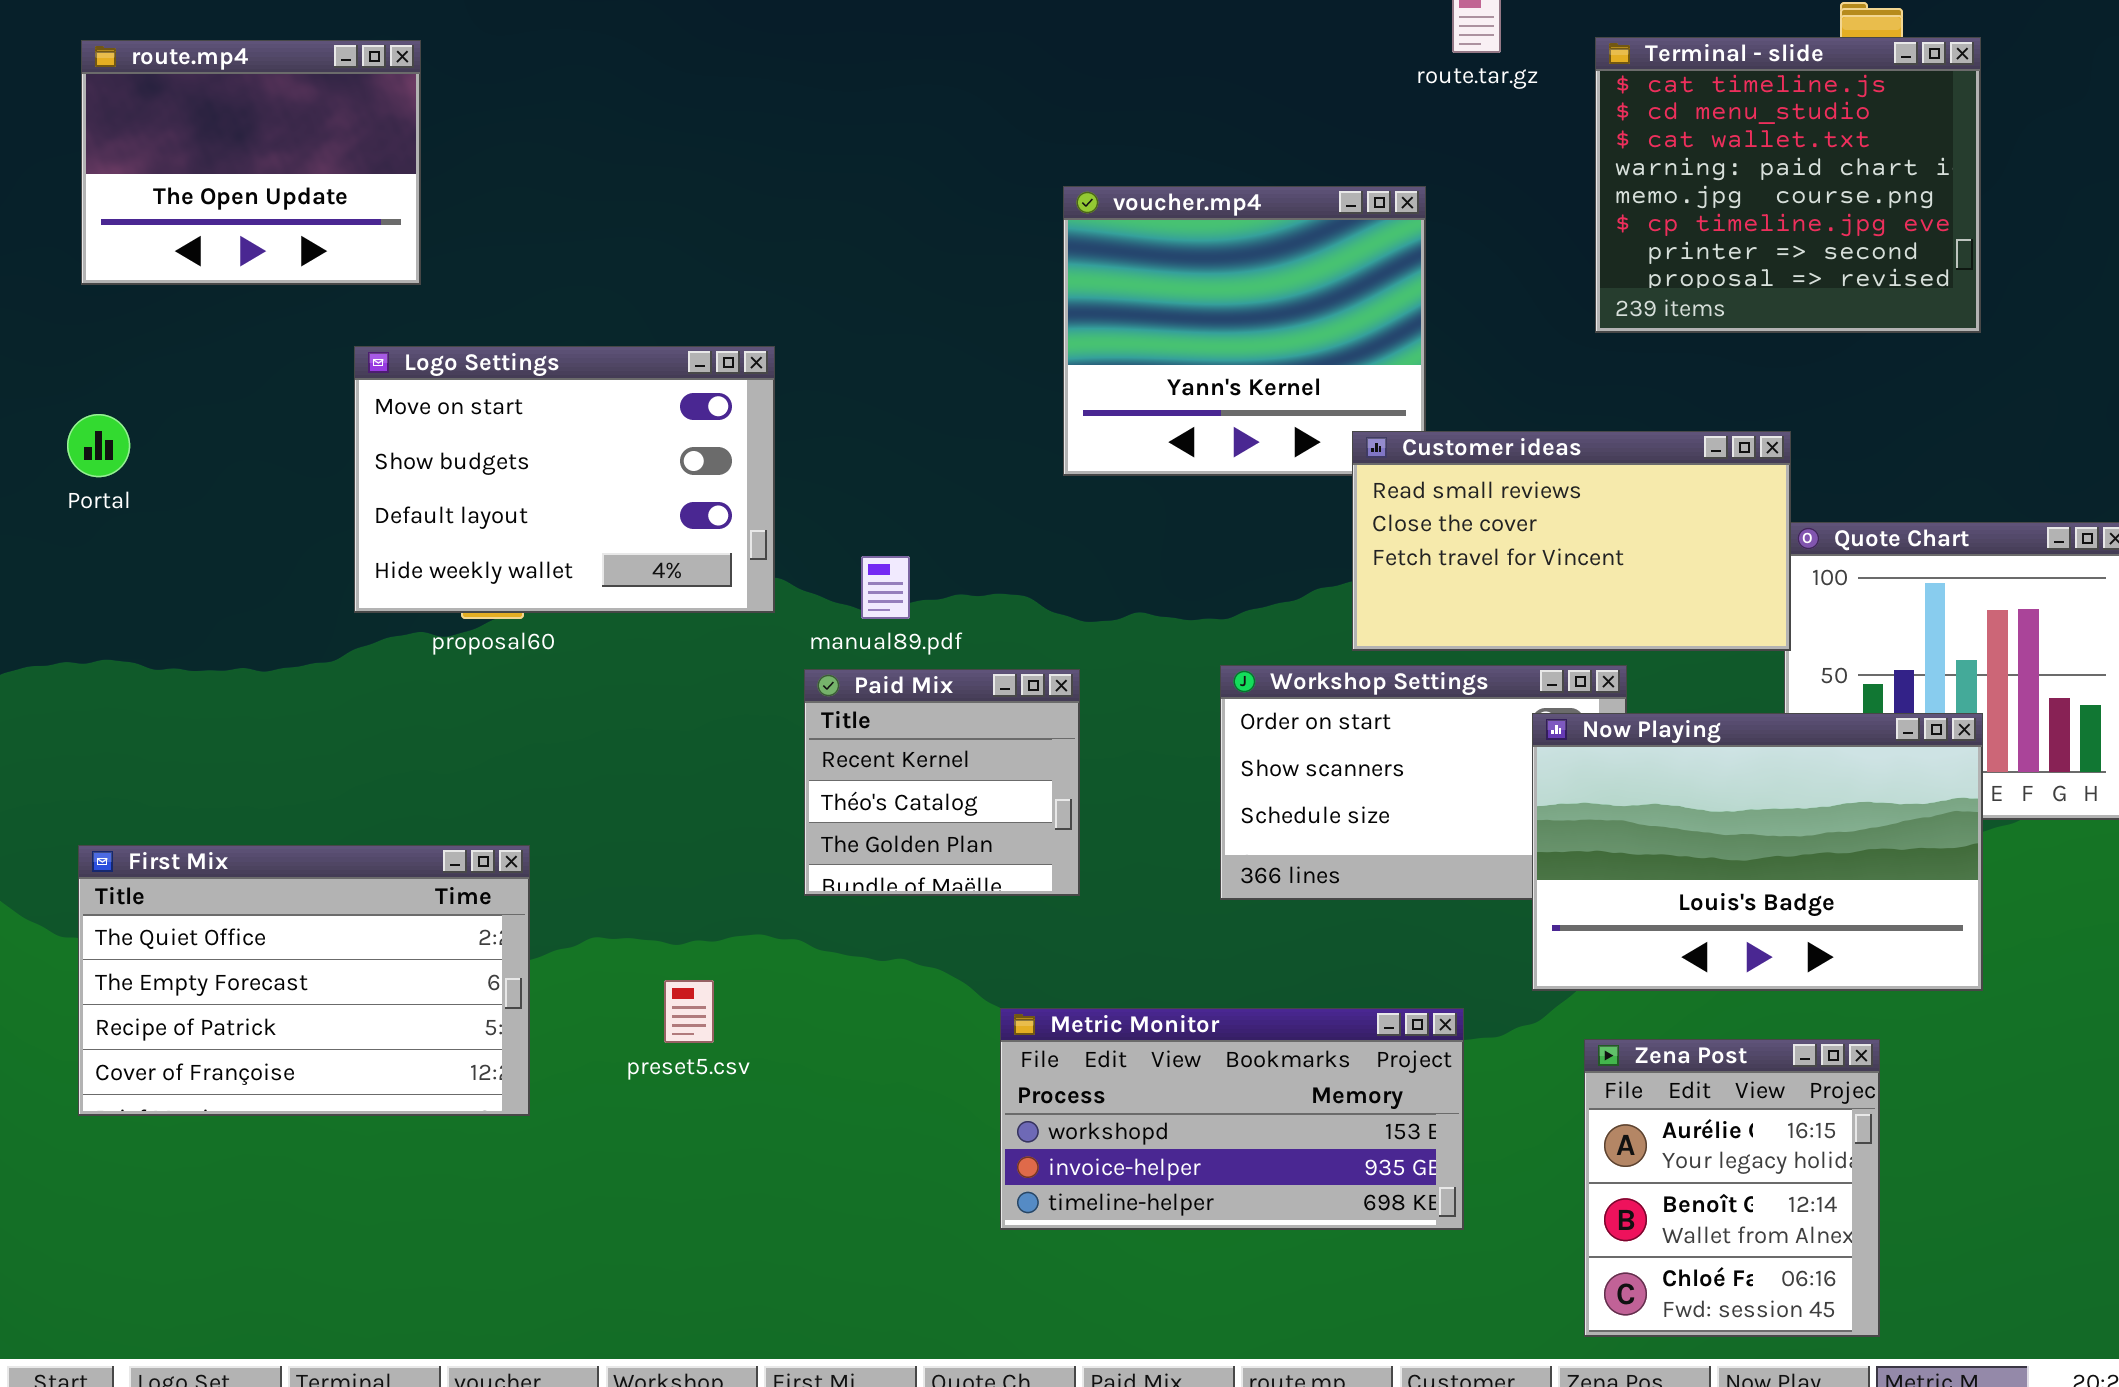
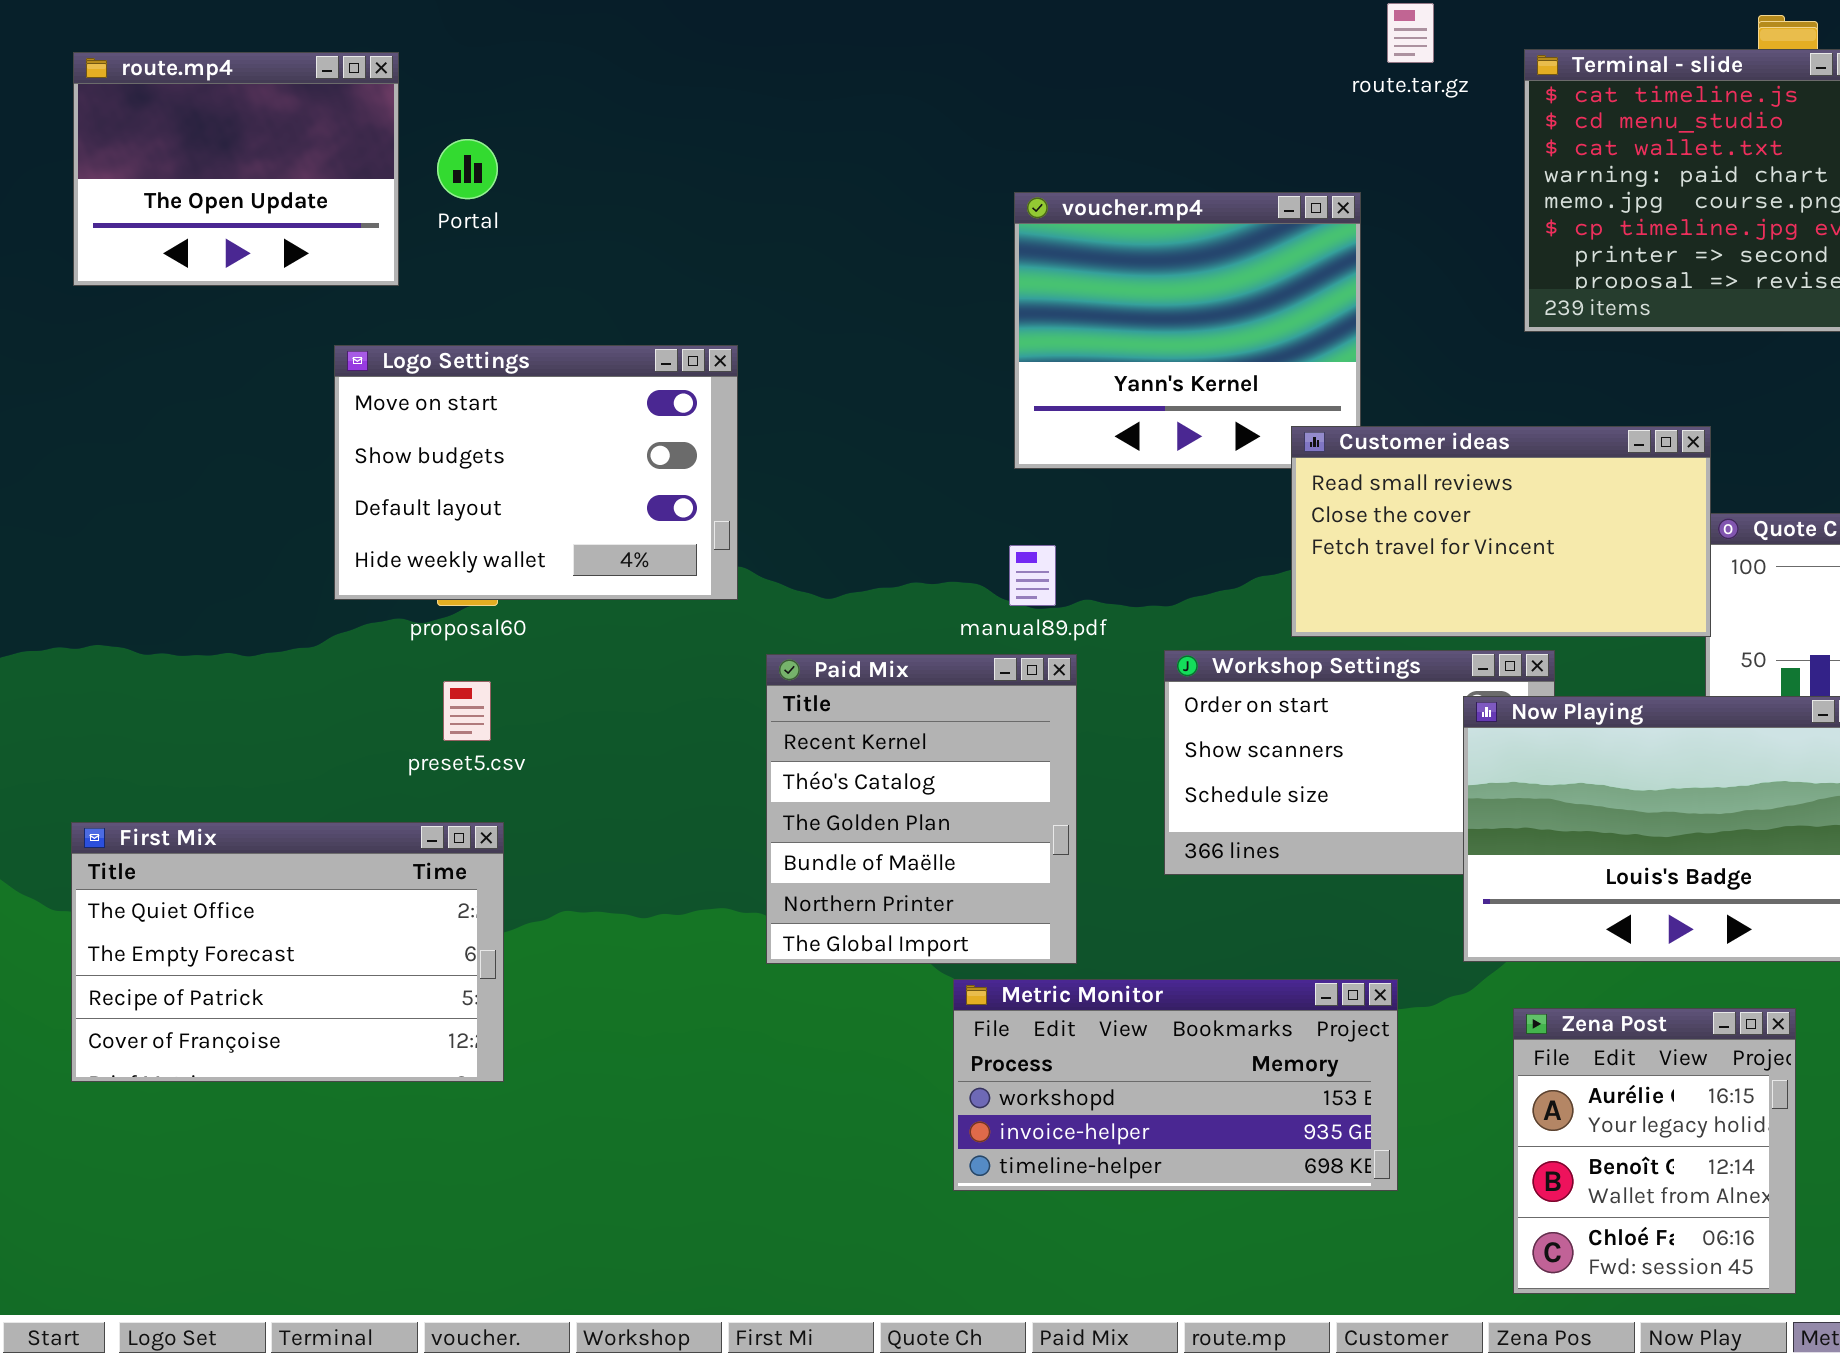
Portal: [67,414,130,477] -> [437,139,498,199], moved
manual89.pdf: [861,556,910,619] -> [1009,545,1056,606], moved
Paid Mix: [804,669,1080,896] -> [766,654,1077,964], resized
preset5.csv: [664,980,714,1043] -> [443,681,491,741], moved

